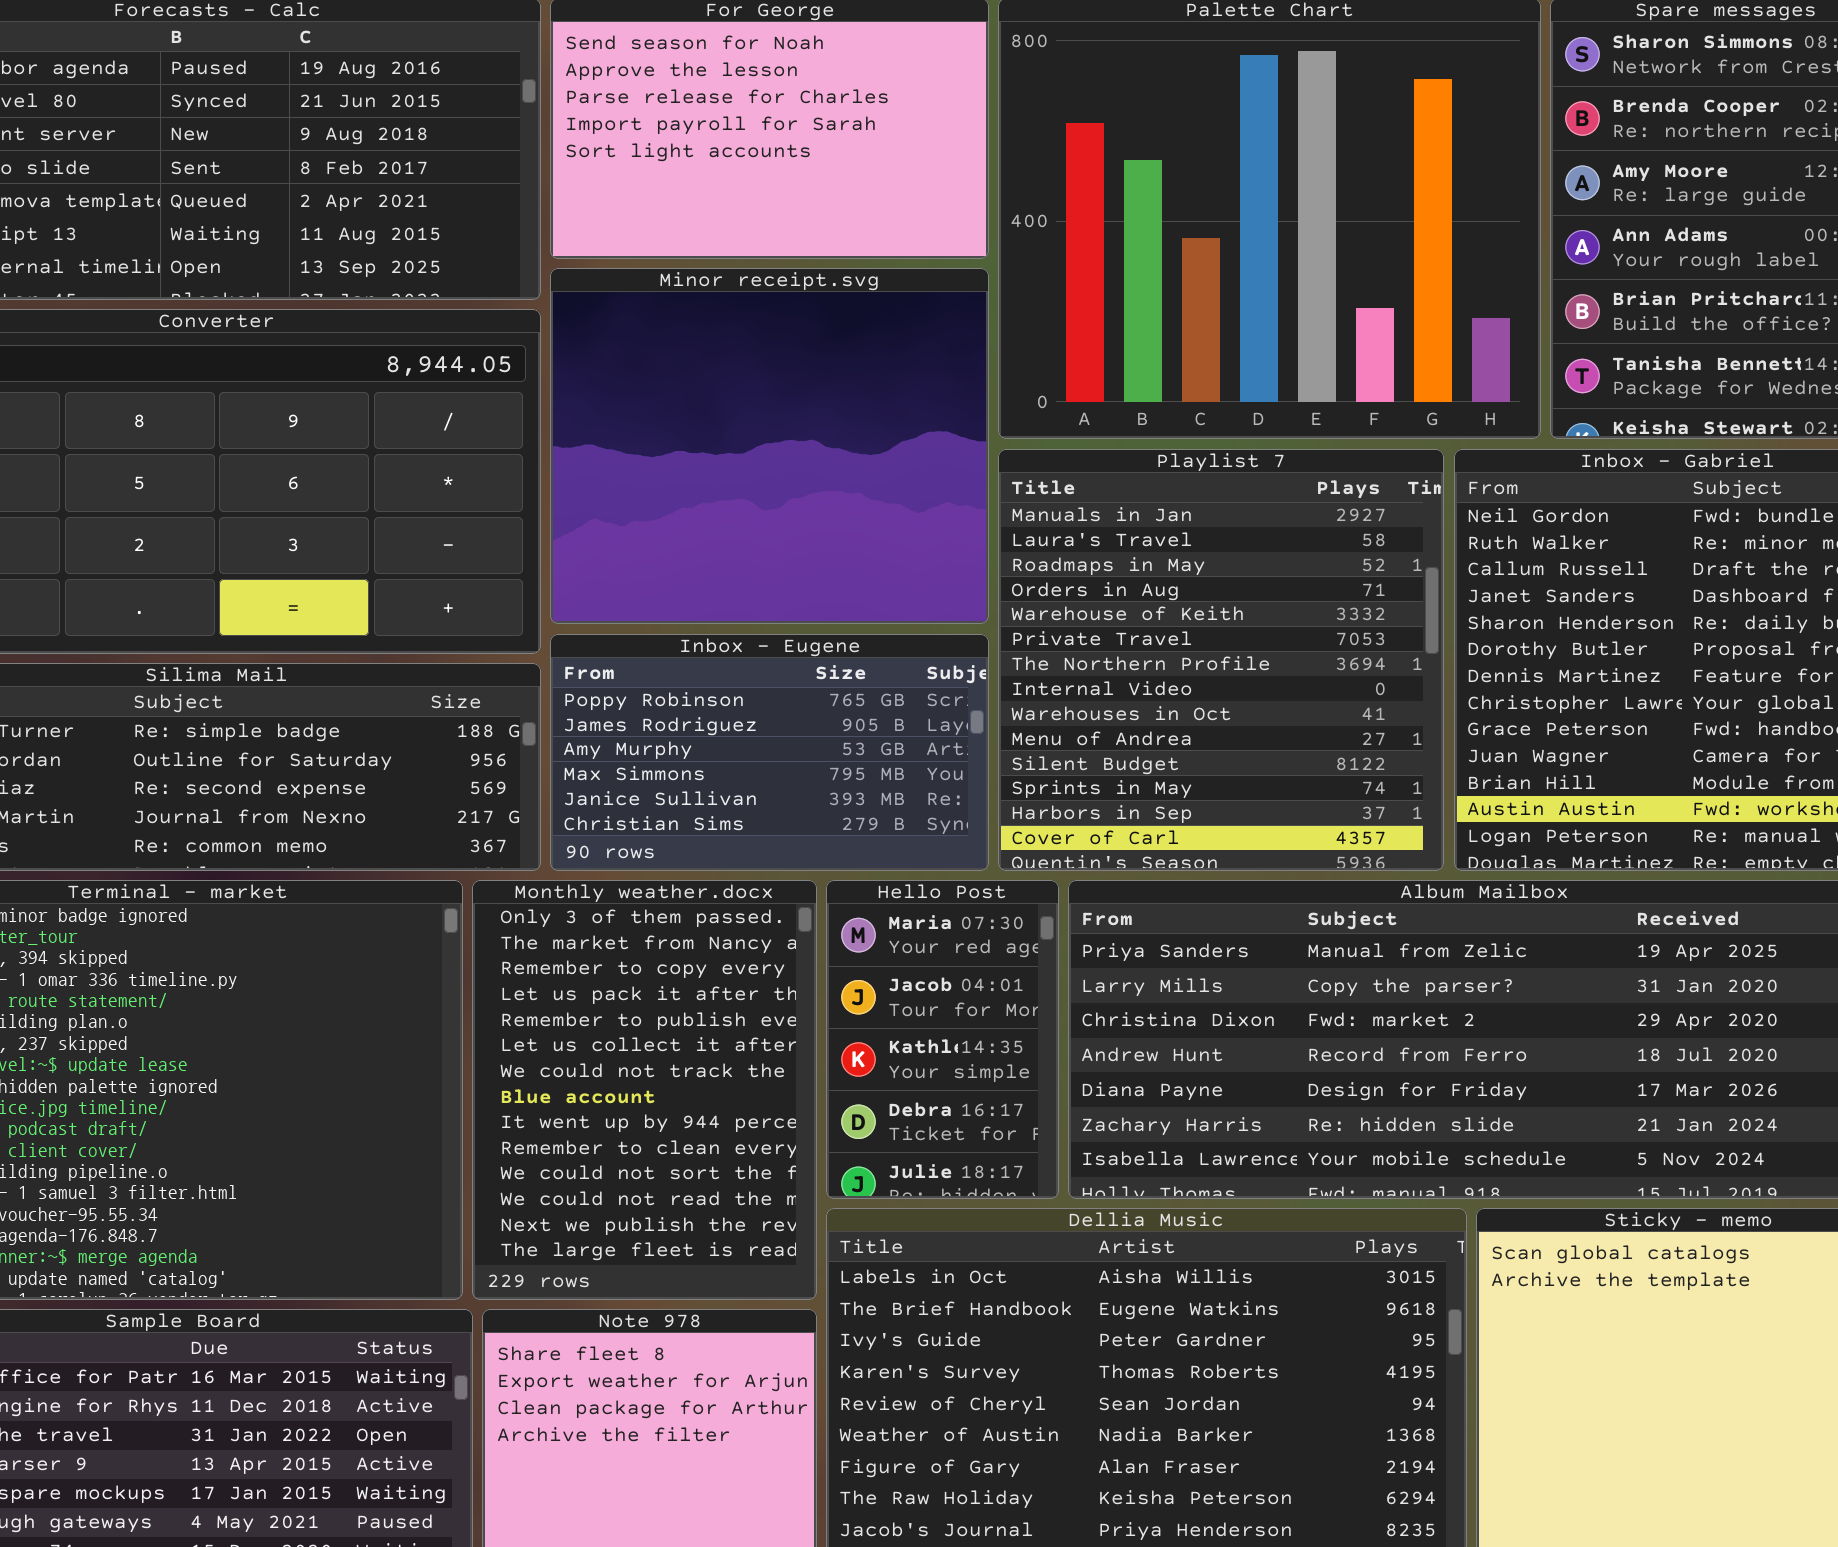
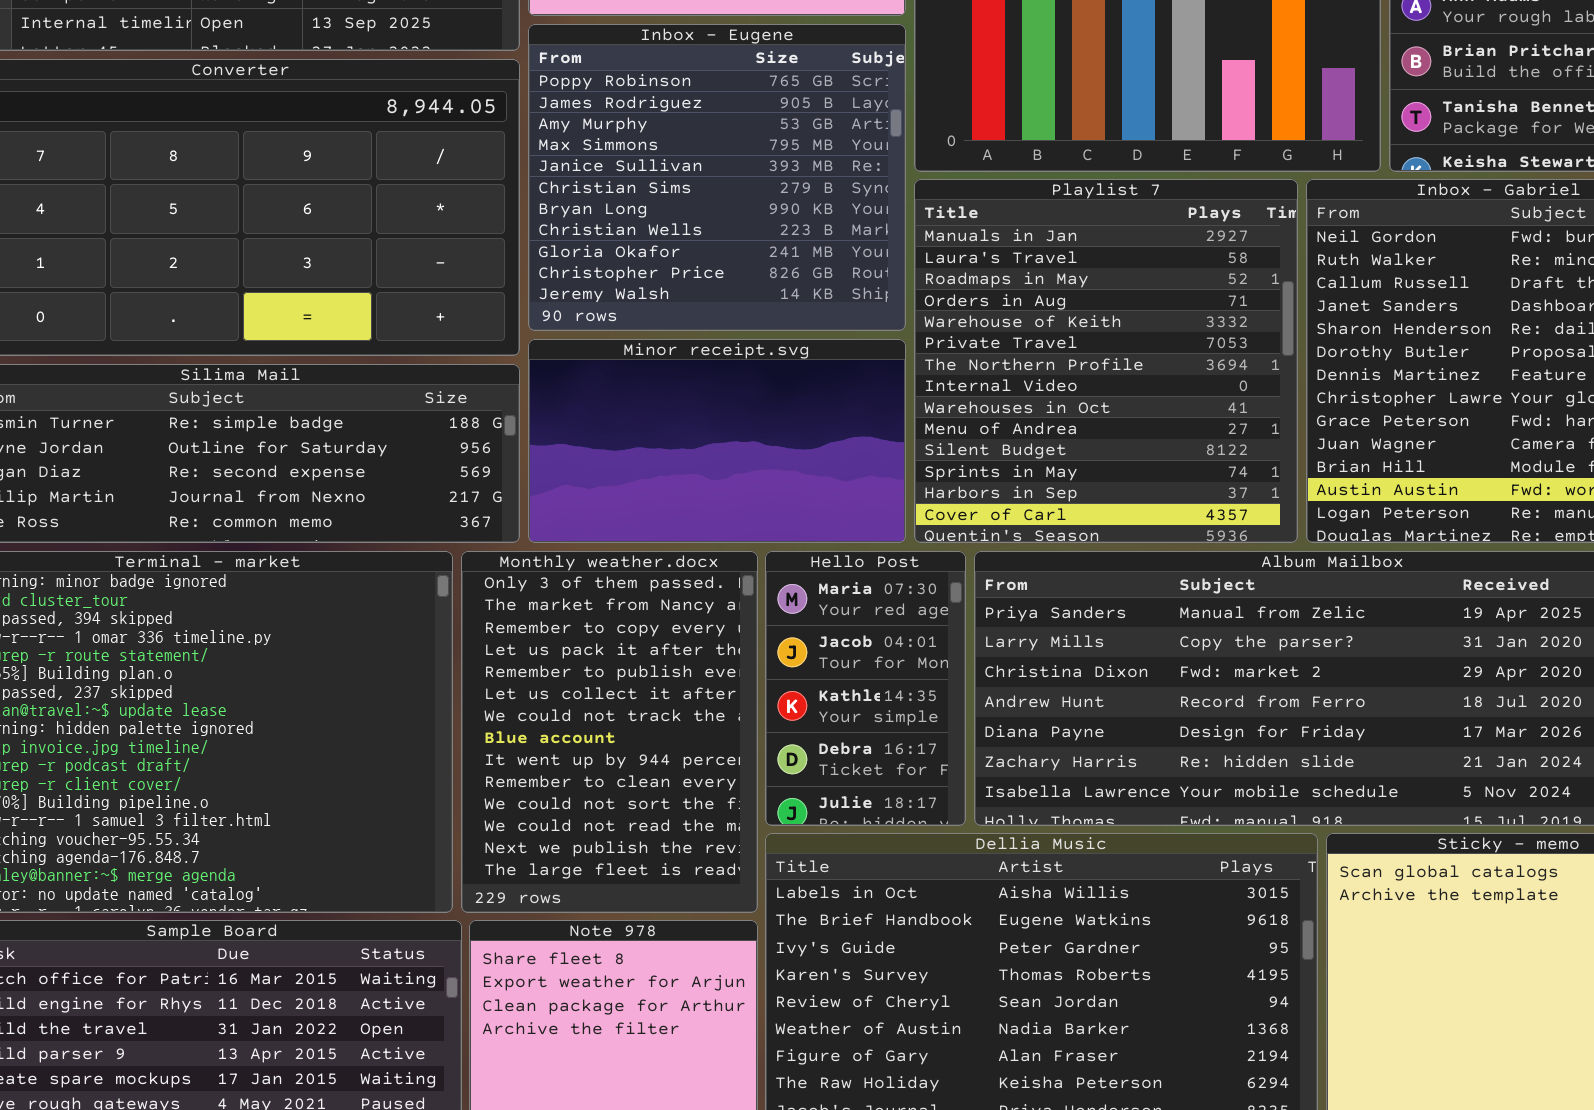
Minor receipt.svg: [550,268,989,624] -> [528,339,906,543], moved, resized
Inbox - Eugene: [550,634,989,871] -> [528,24,906,331], moved, resized

